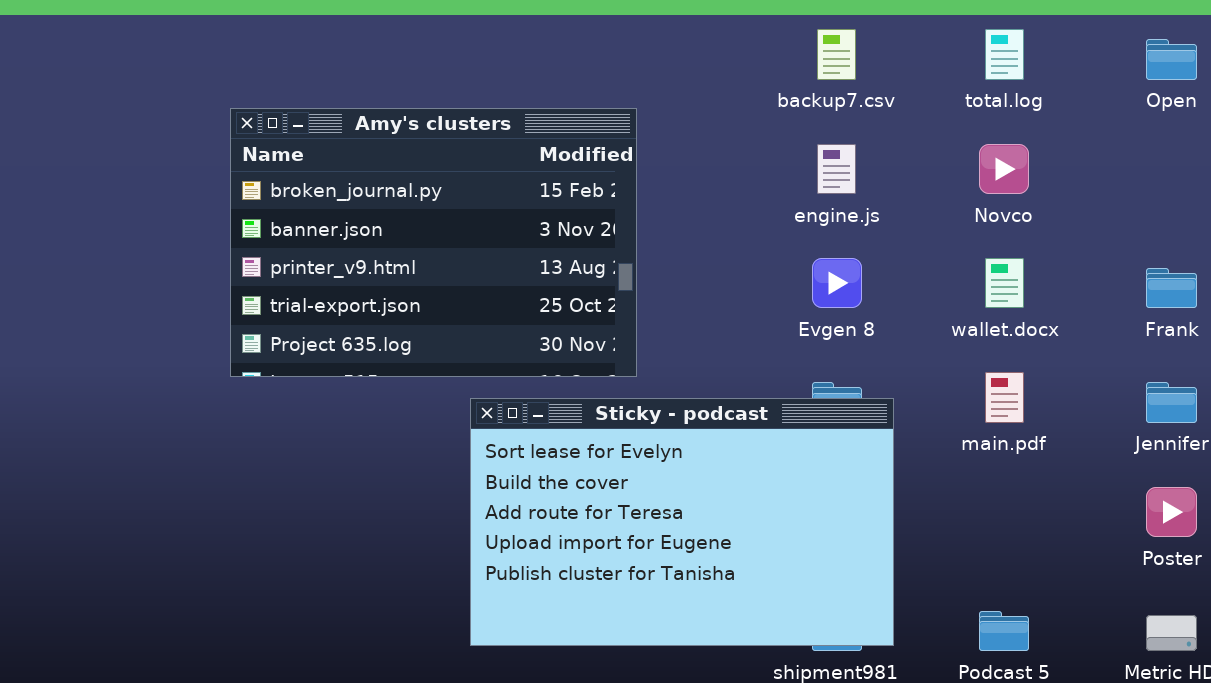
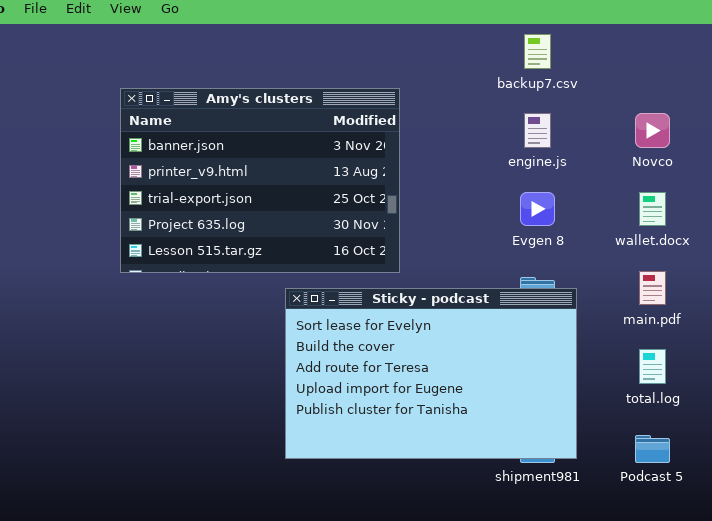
total.log: [985,29,1024,80] -> [639,349,666,384], moved
Amy's clusters: [230,108,637,377] -> [120,88,400,273], scrolled down 1 row

